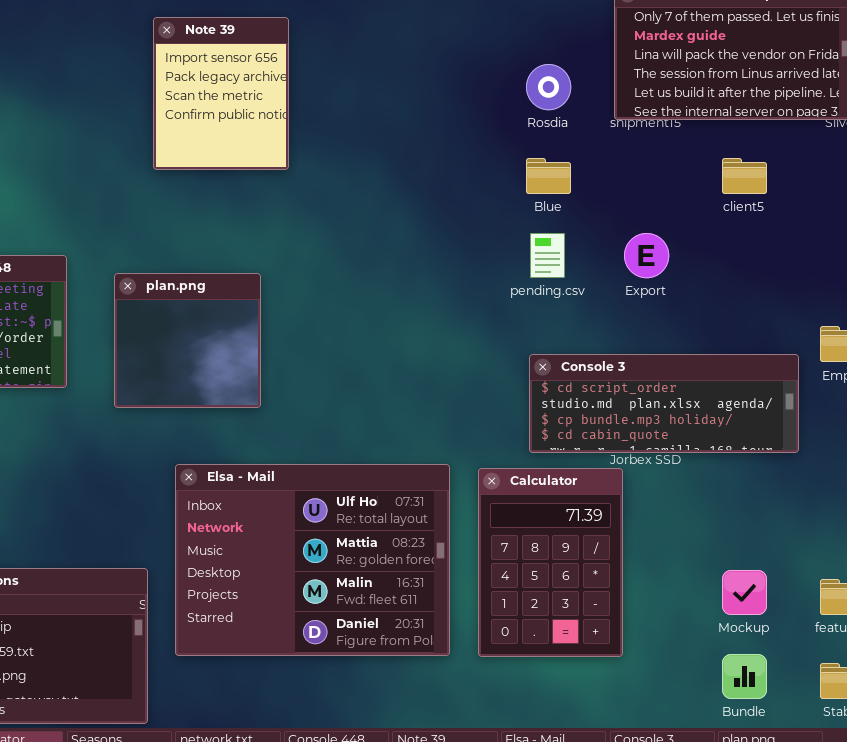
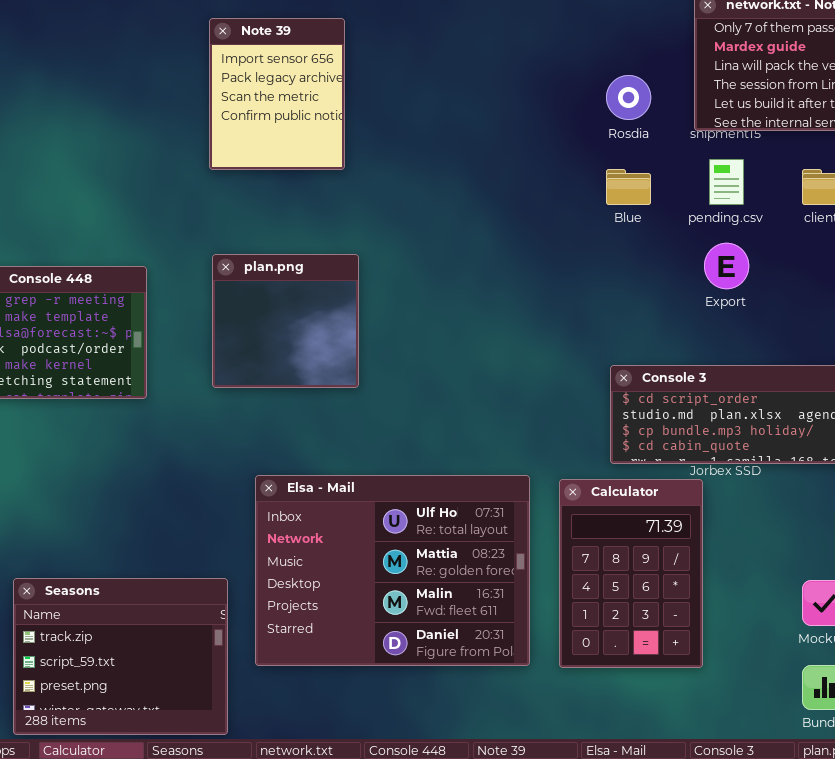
Note 39: [153,17,289,170] -> [209,18,345,170], moved
pending.csv: [530,233,565,278] -> [709,159,744,205], moved
plan.png: [114,273,261,408] -> [212,254,359,388], moved

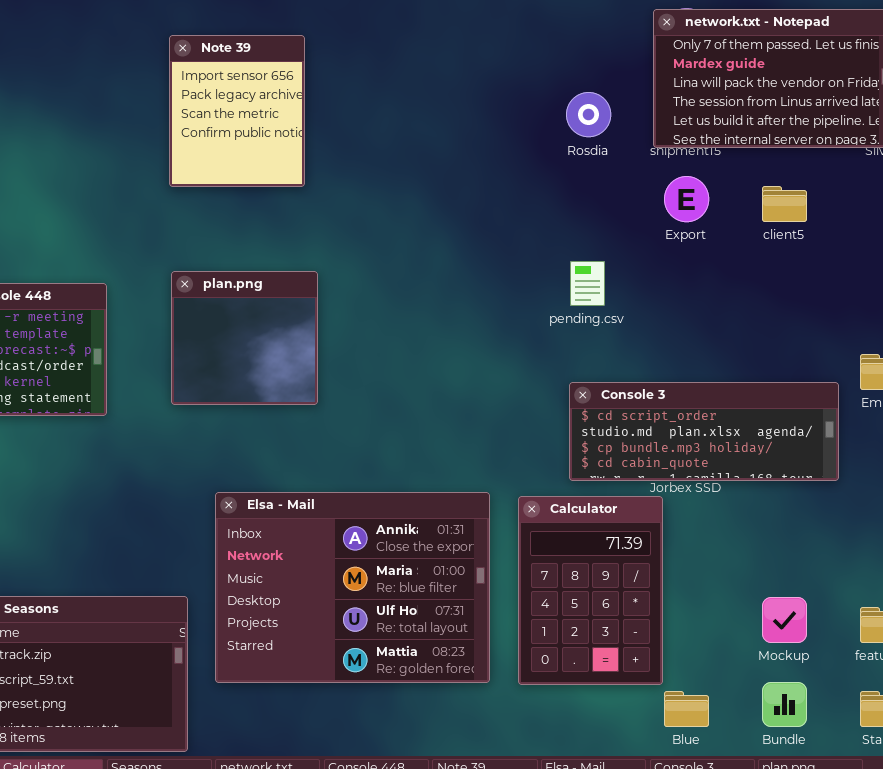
pending.csv: [709,159,744,205] -> [570,261,605,306], moved
Blue: [606,169,651,205] -> [664,691,709,727], moved
Export: [704,243,749,289] -> [664,176,709,222], moved
Elsa - Mail: [255,475,530,666] -> [215,492,490,683], scrolled up 2 rows

